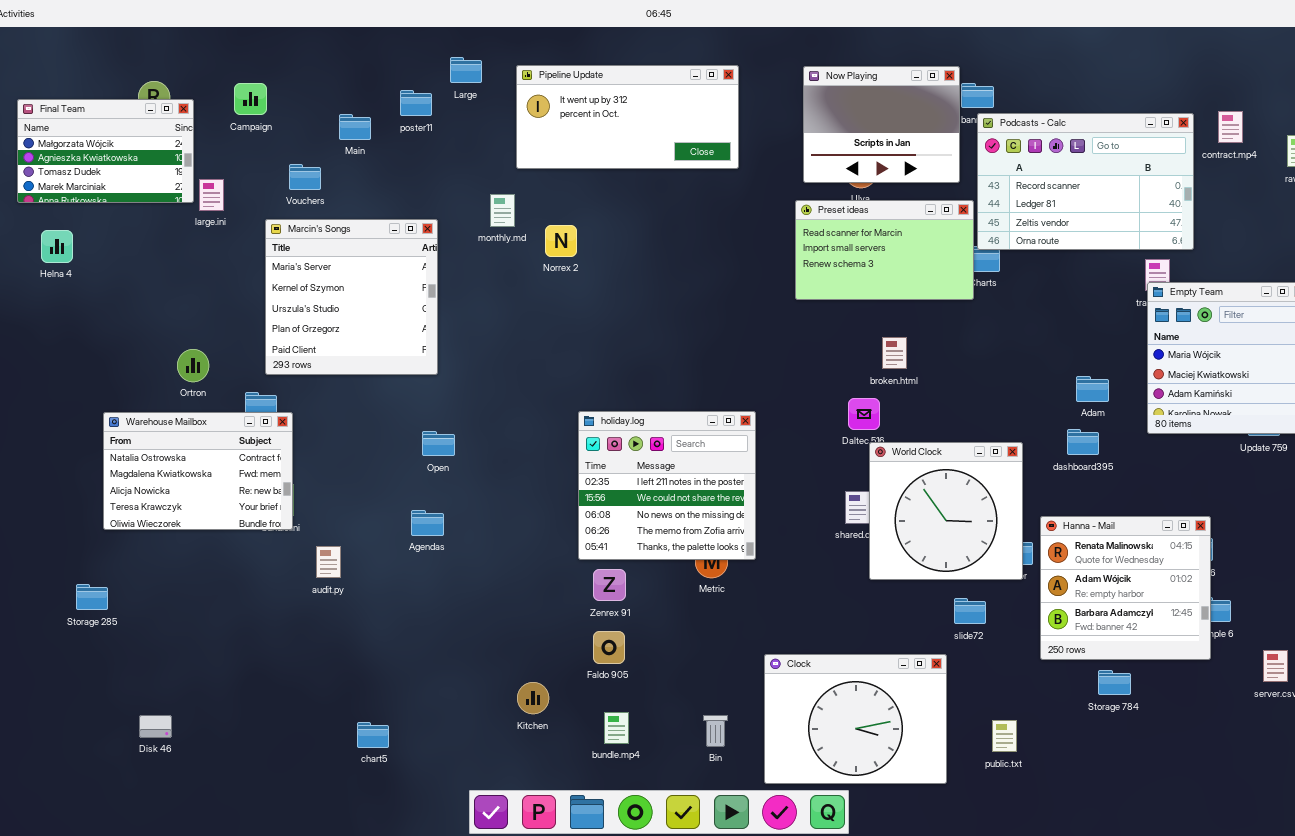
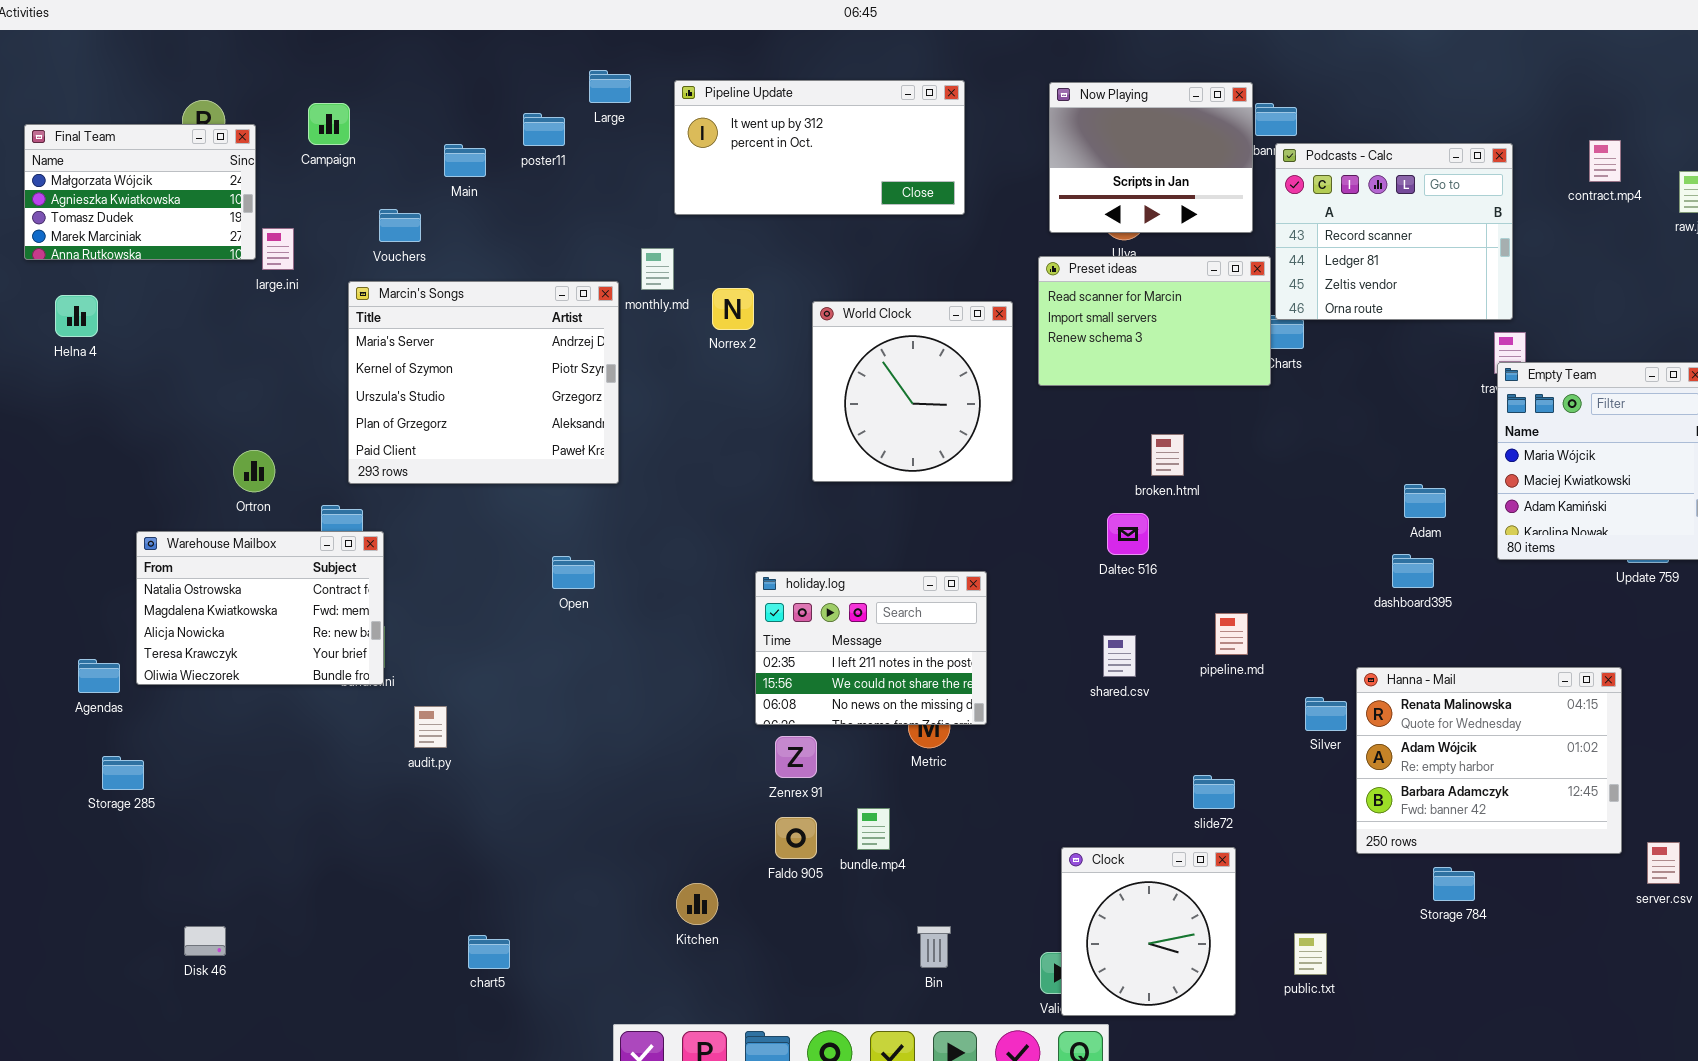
Podcasts - Calc: [977,113,1194,250] -> [1275,143,1513,320], resized
Marcin's Songs: [265,219,438,375] -> [348,281,619,484], resized
holiday.log: [578,411,756,560] -> [755,571,987,725], resized
World Clock: [869,442,1023,580] -> [812,301,1013,482], moved
Agendas: [411,510,444,536] -> [78,659,120,693], moved
Hanna - Mail: [1040,516,1211,660] -> [1356,667,1622,854], resized
slide72: [954,598,986,624] -> [1193,775,1235,809], moved
Clock: [764,654,947,784] -> [1061,847,1236,1016], resized
bundle.mp4: [604,712,629,744] -> [857,808,890,850], moved

